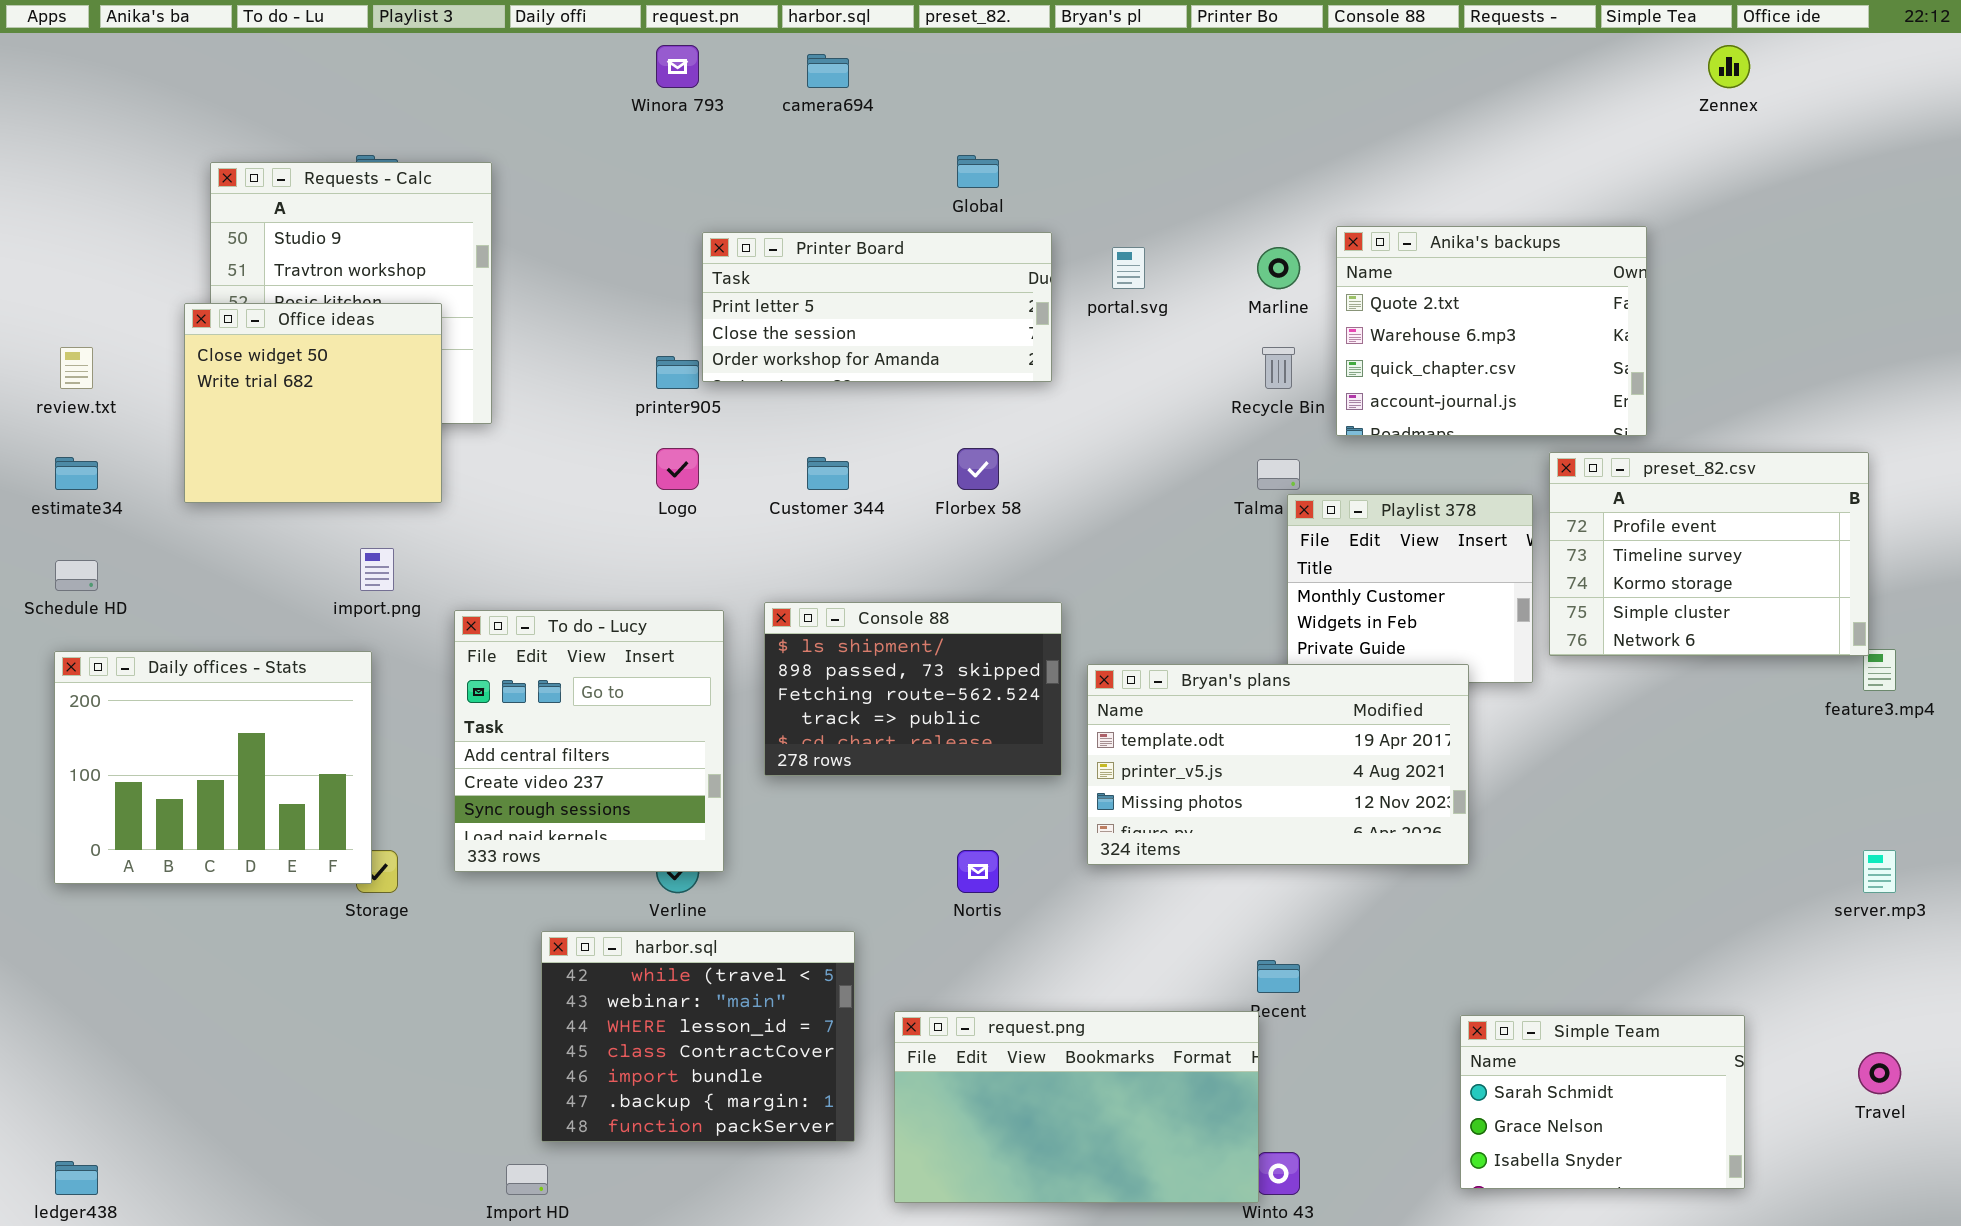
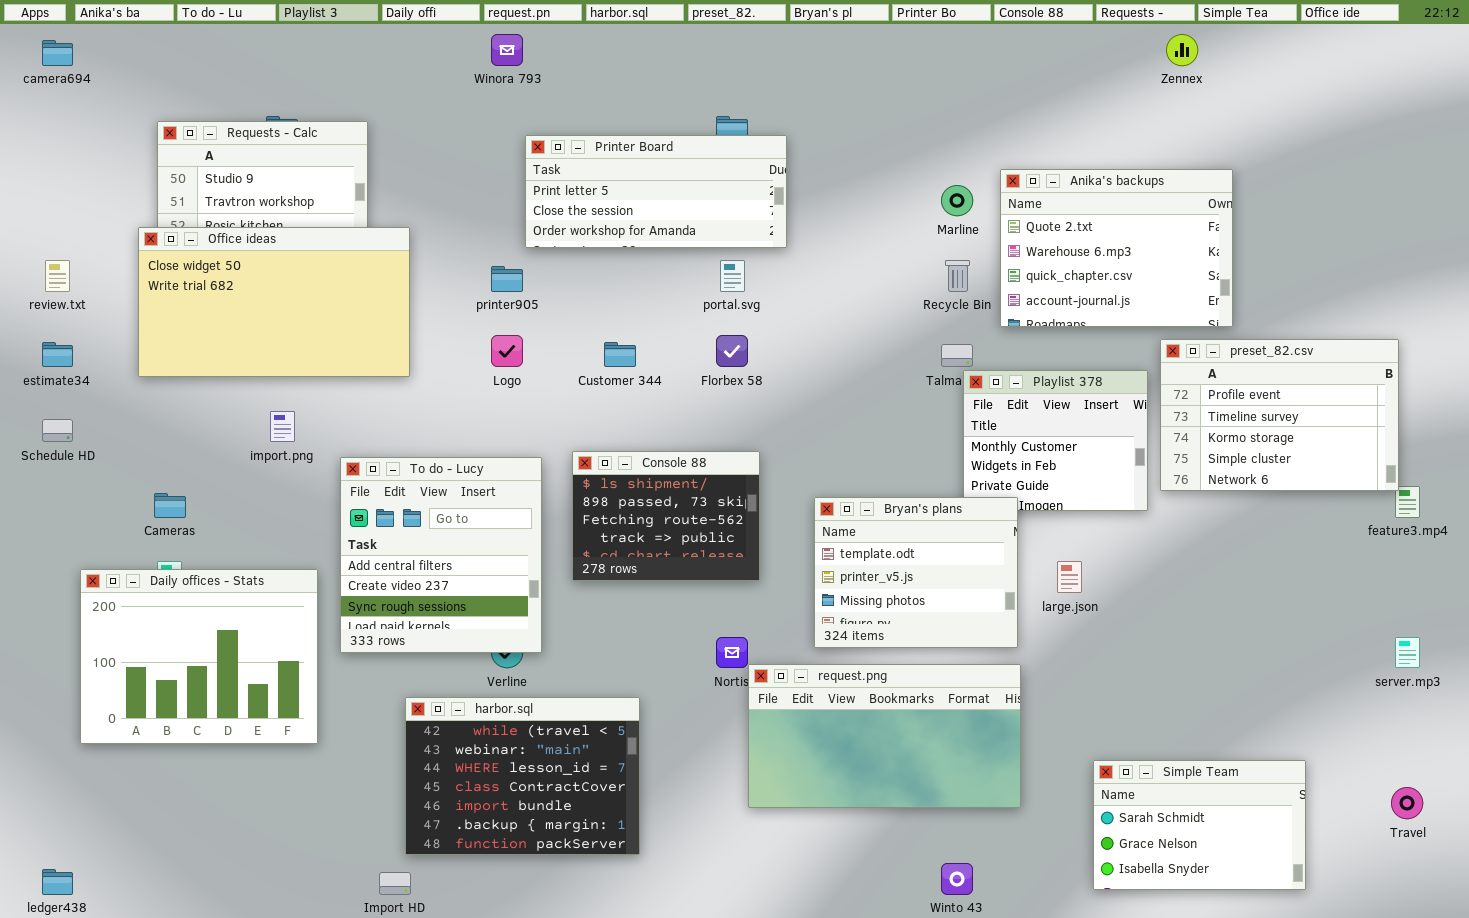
Zennex: [1708,45,1750,88] -> [1166,34,1198,66], moved
camera694: [807,54,849,88] -> [42,40,73,66], moved
Printer Board: [702,232,1052,382] -> [525,135,787,248], moved
portal.svg: [1112,247,1145,289] -> [720,260,745,292], moved
Office ideas: [184,303,442,503] -> [138,227,410,377], resized
Console 88: [764,602,1062,776] -> [572,451,760,581], resized
Daily offices - Stats: [54,651,372,884] -> [80,569,318,744], moved
Bryan's plans: [1087,664,1469,865] -> [814,497,1018,648], resized
request.png: [894,1011,1259,1203] -> [748,664,1021,808], moved

